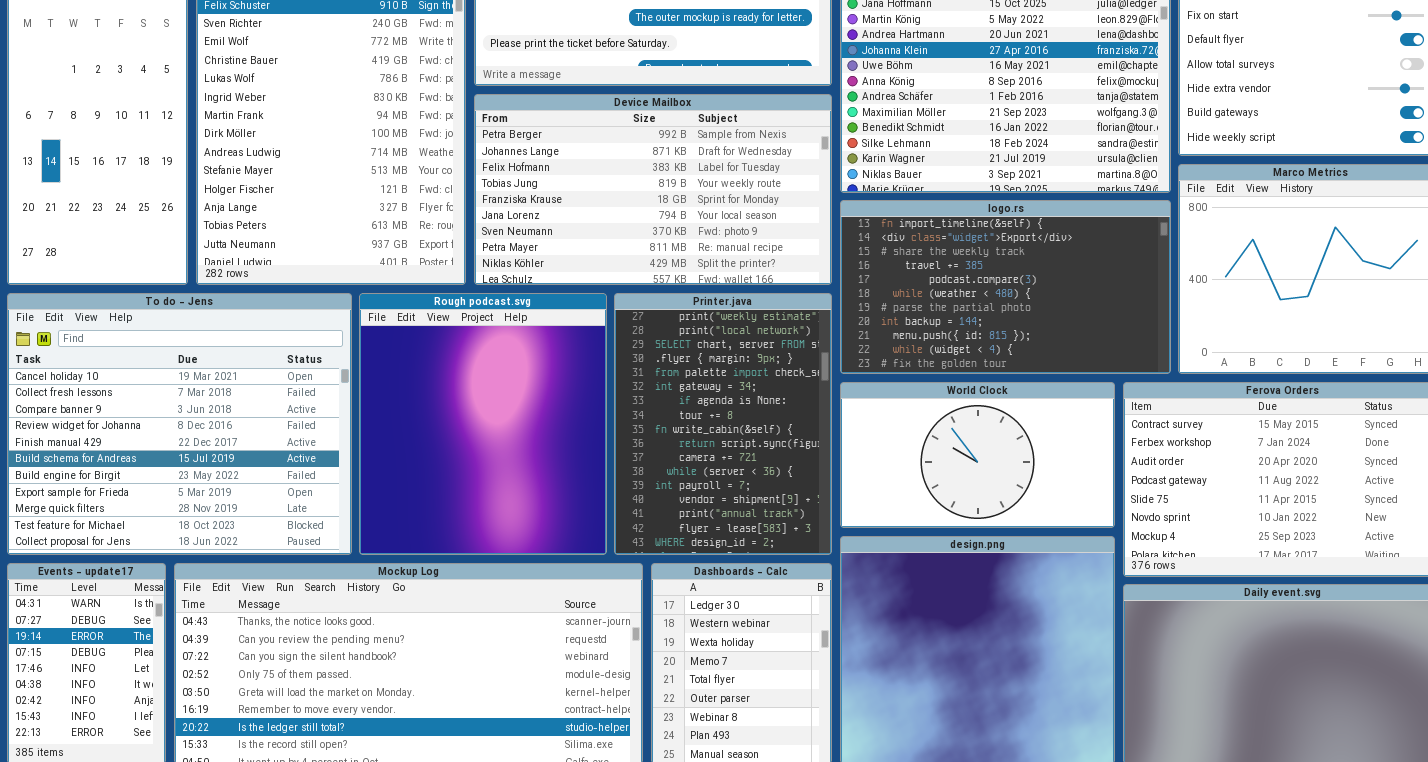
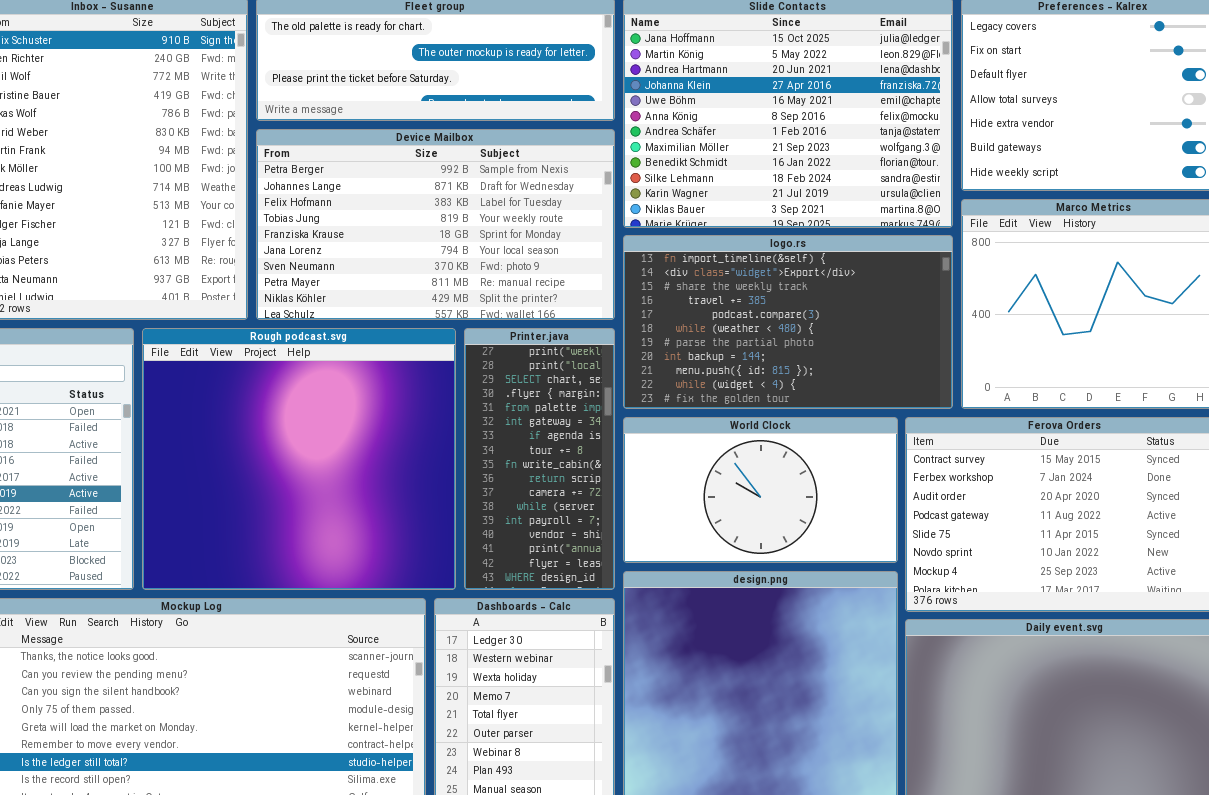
Rough podcast.svg: [359,293,607,555] -> [142,328,456,590], resized
Printer.java: [614,293,832,555] -> [464,328,615,590], resized

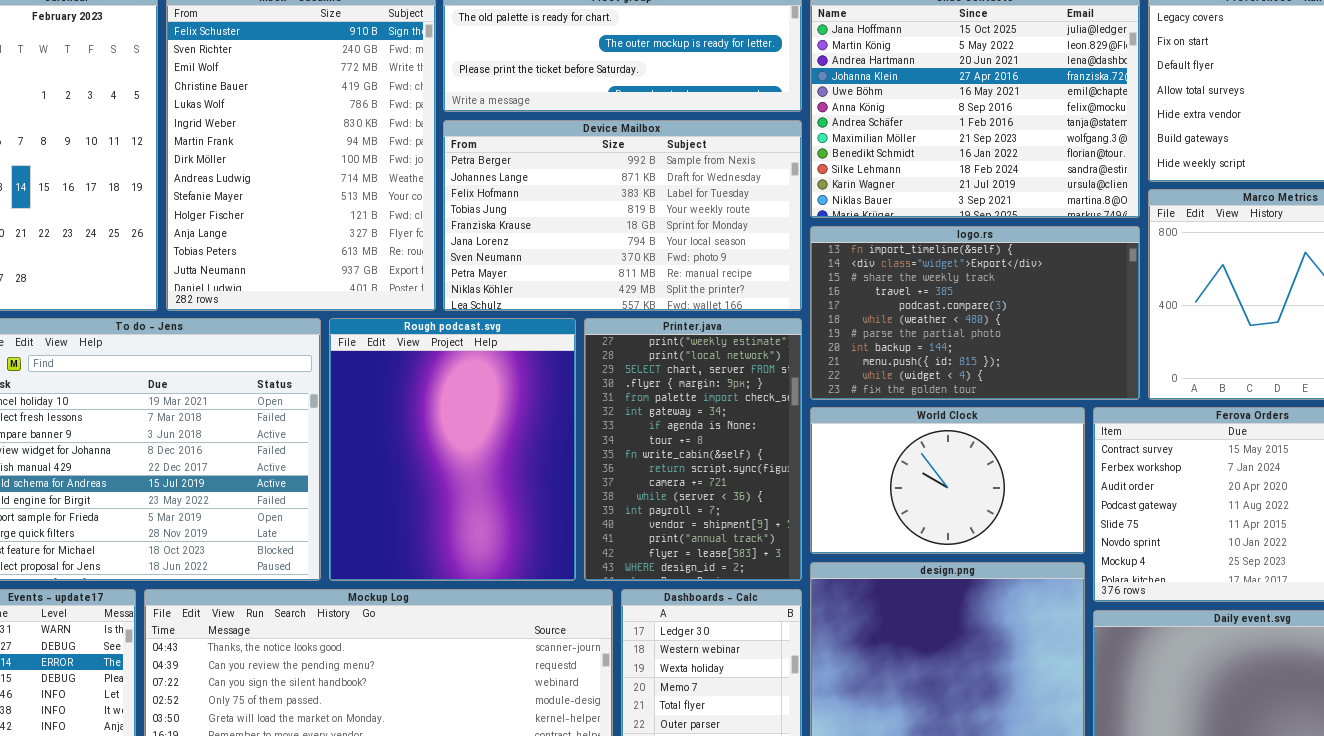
Rough podcast.svg: [142,328,456,590] -> [329,318,576,581], resized
Printer.java: [464,328,615,590] -> [584,318,802,581], resized

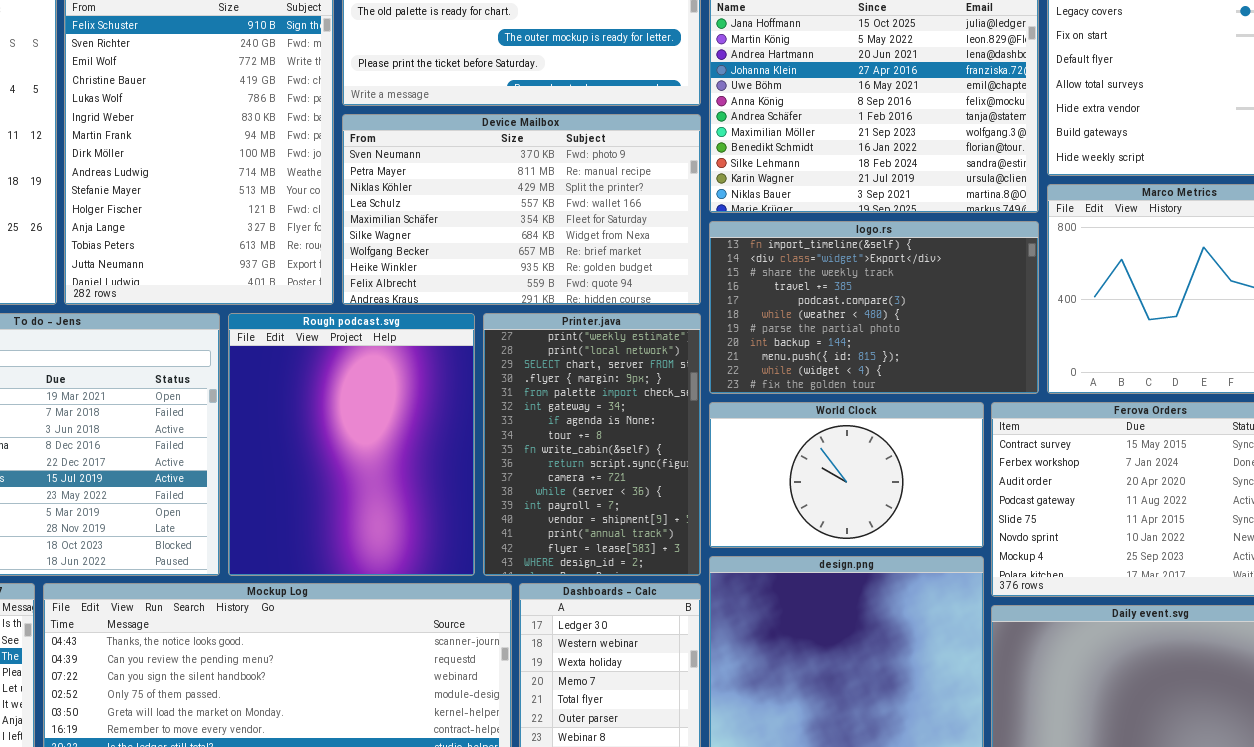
Device Mailbox: [443,120,802,311] -> [342,114,701,305], scrolled down 6 rows

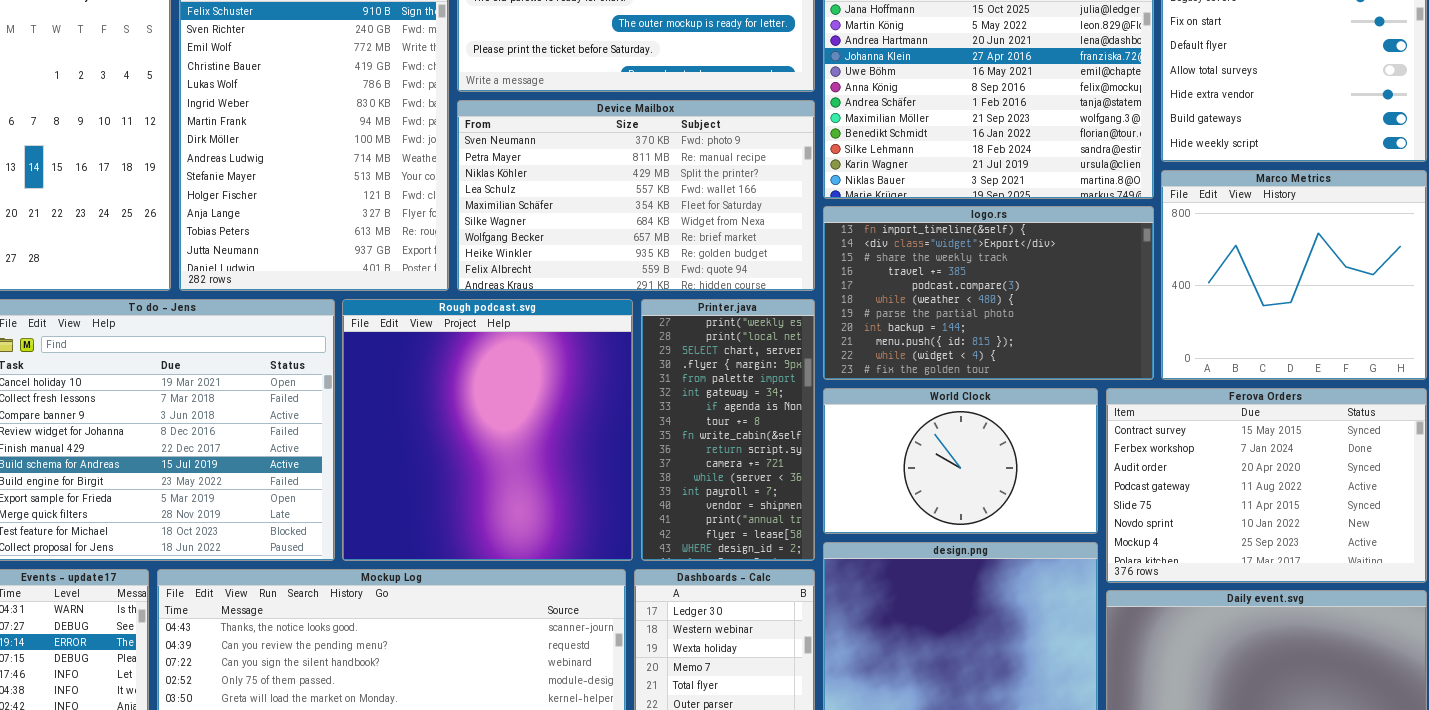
Rough podcast.svg: [228,313,475,576] -> [342,299,633,561], resized
Printer.java: [483,313,701,576] -> [641,299,815,561], resized

